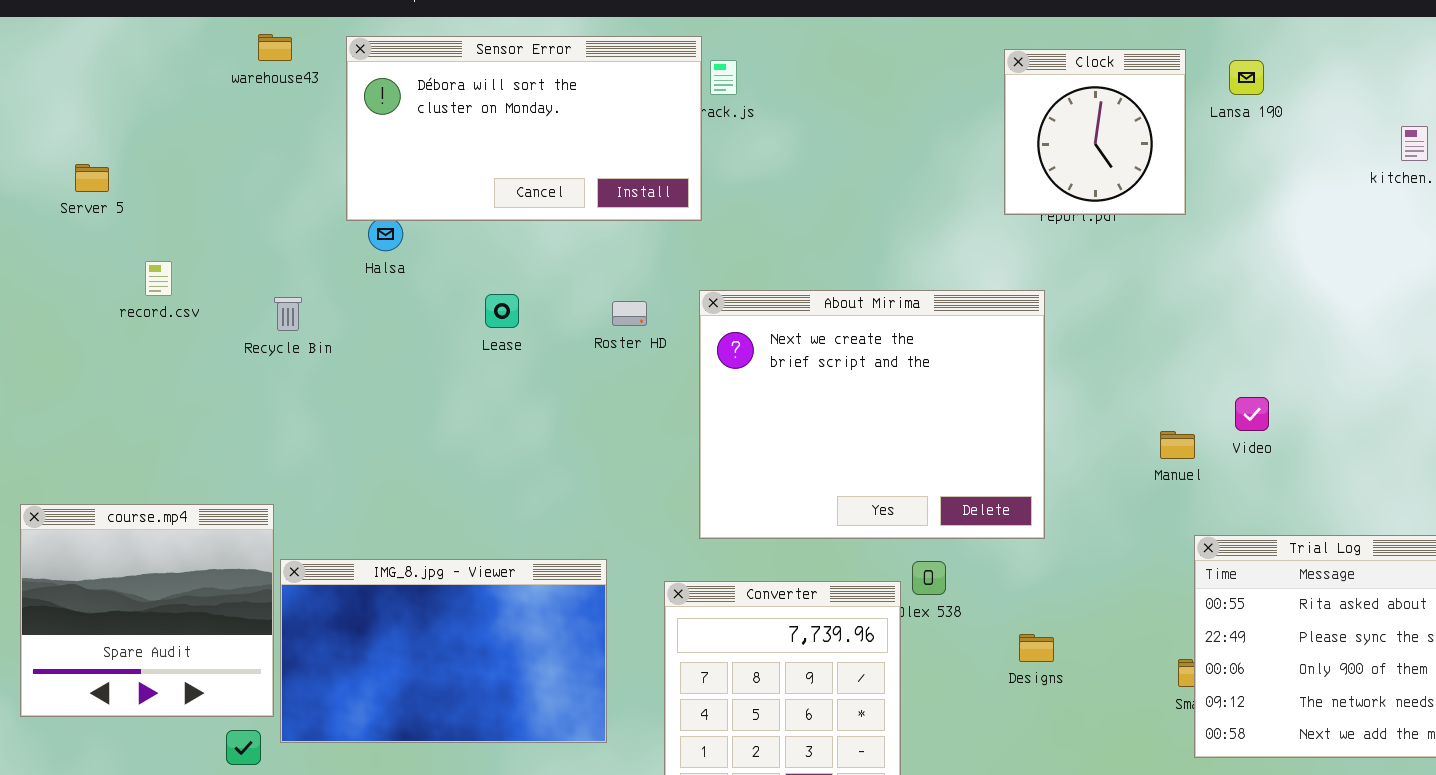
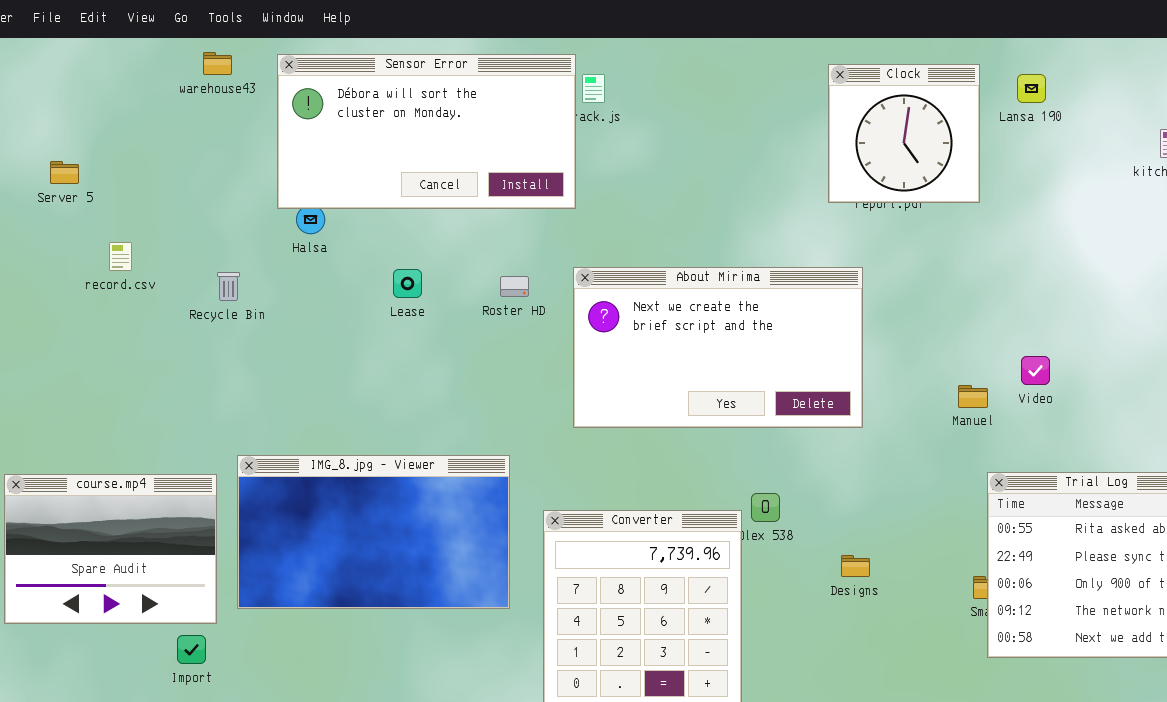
About Mirima: [699,290,1045,539] -> [573,267,863,428], resized
course.mp4: [20,504,274,717] -> [4,474,217,624], resized
IMG_8.jpg - Viewer: [280,559,607,743] -> [237,455,510,609], moved

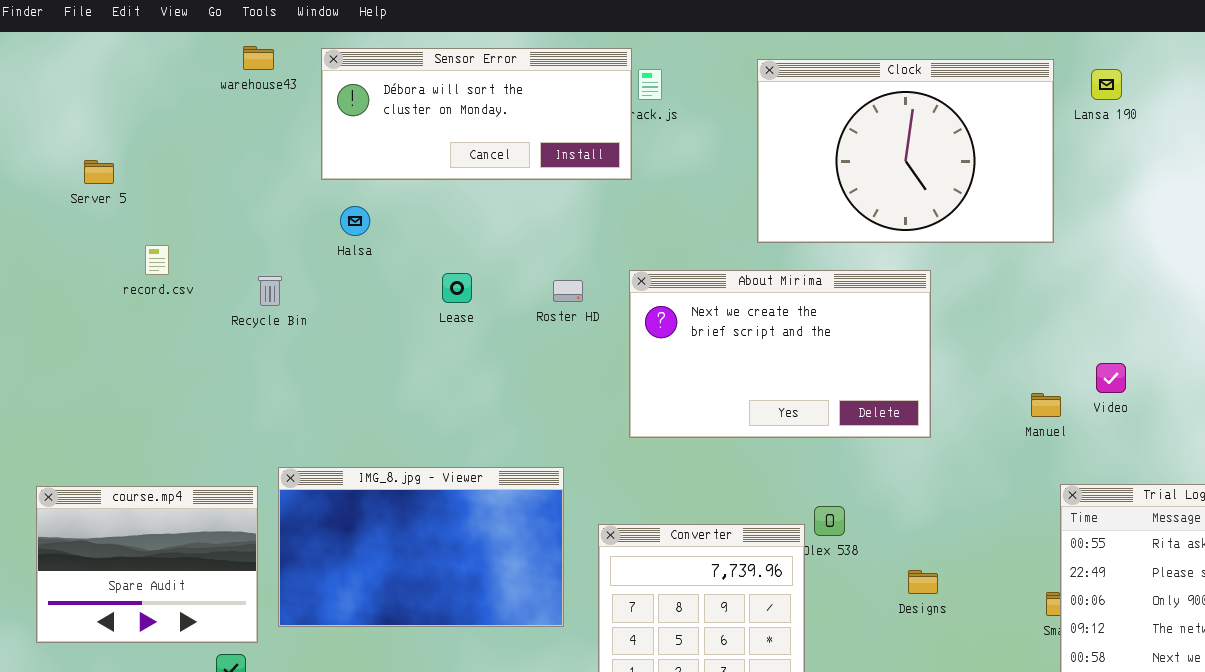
Sensor Error: [277,54,576,209] -> [321,48,632,180], resized
Clock: [828,64,980,203] -> [757,59,1054,243], resized

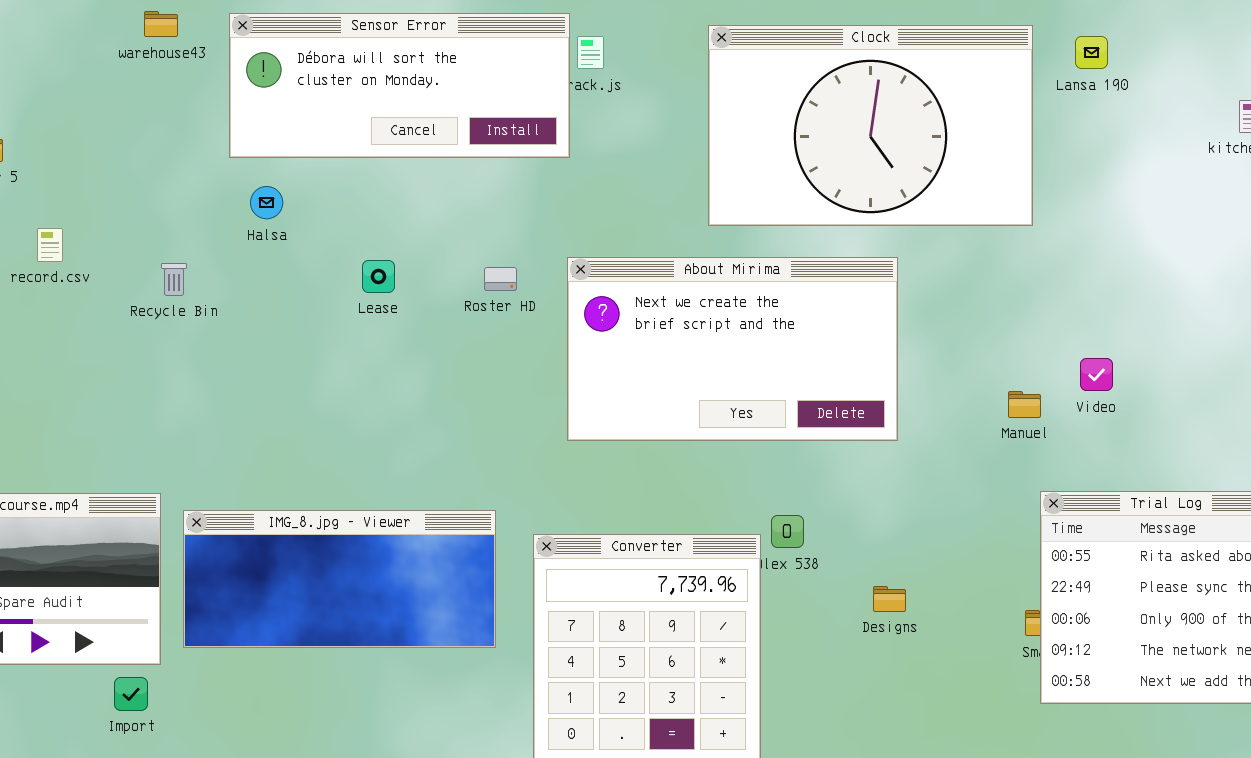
IMG_8.jpg - Viewer: [278,467,564,627] -> [183,510,496,648], resized

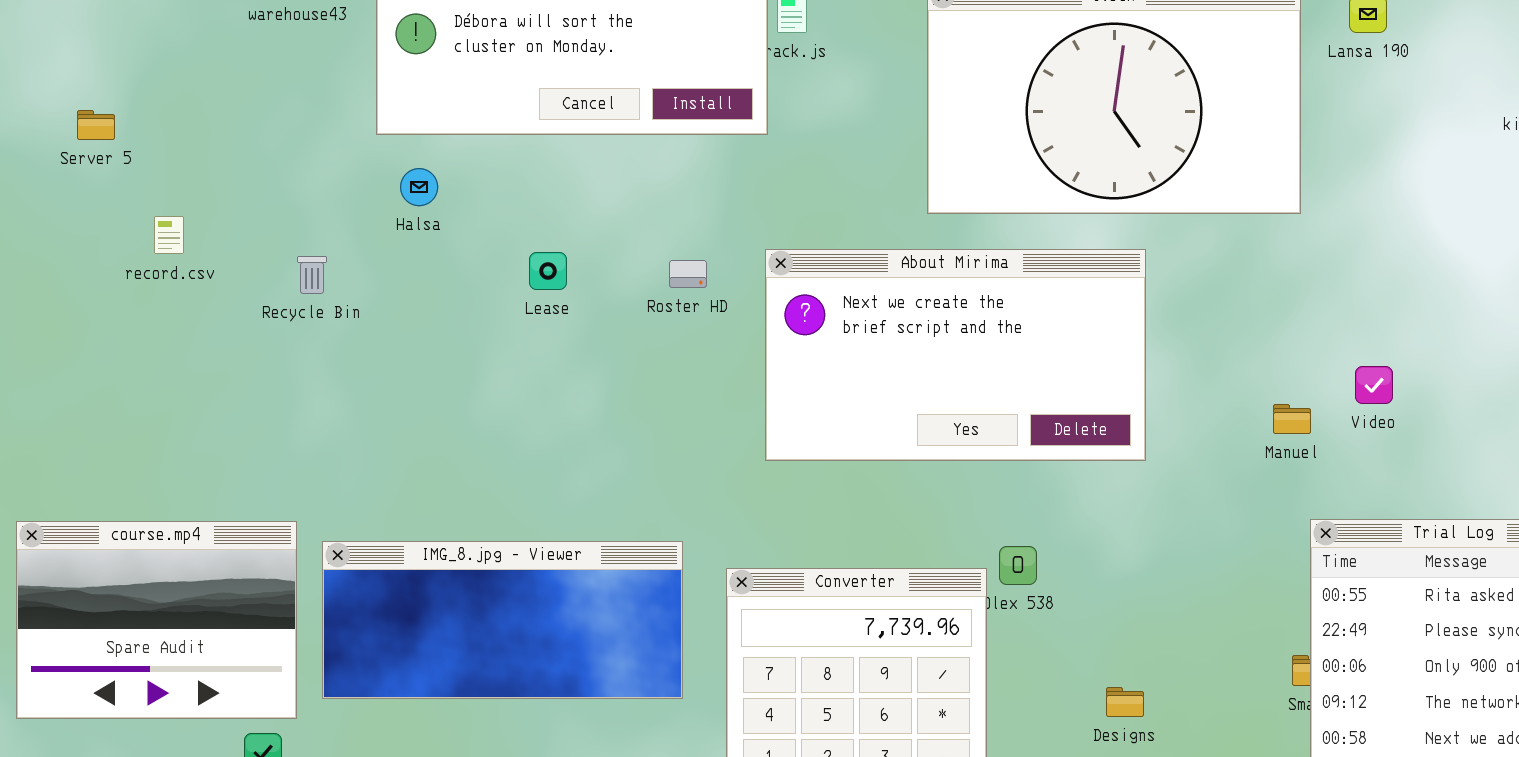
Designs: [873,586,906,612] -> [1106,687,1144,717], moved

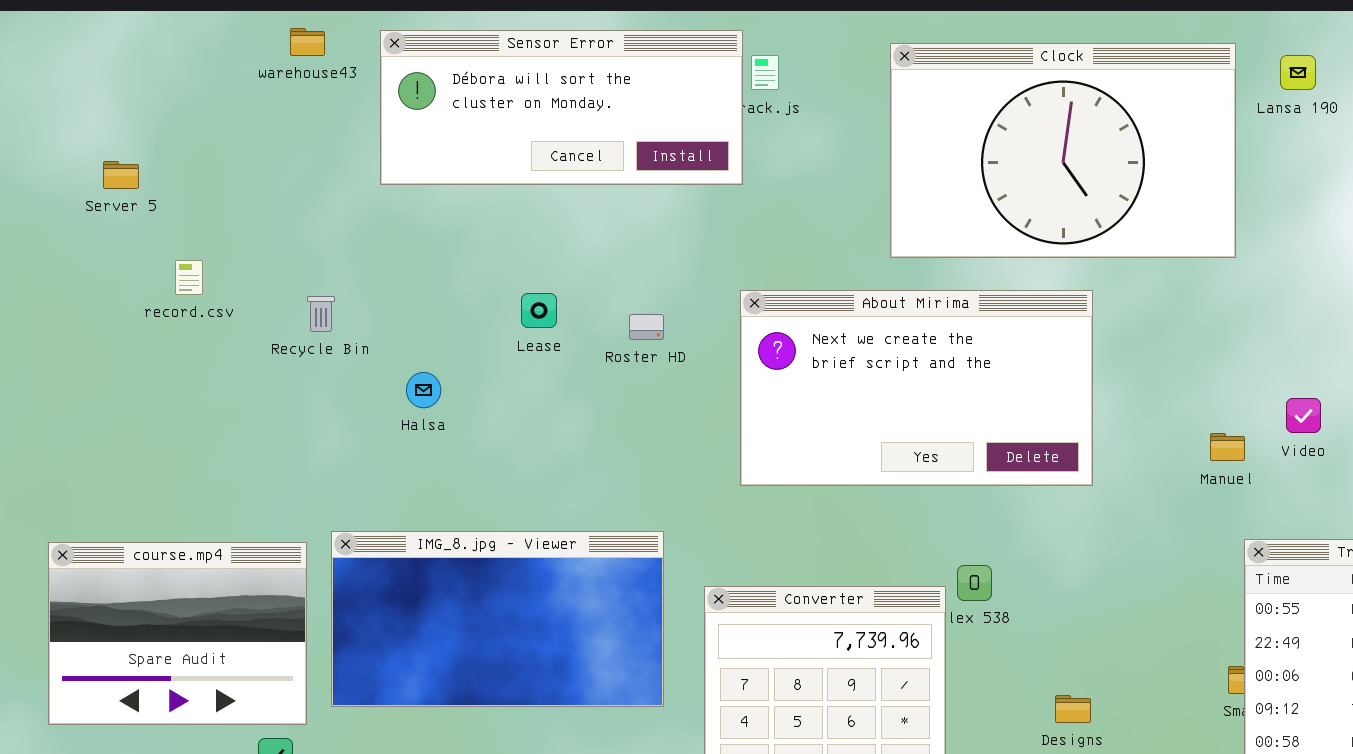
Halsa: [400,168,438,206] -> [406,372,441,408], moved
Roster HD: [669,260,707,288] -> [629,314,664,340], moved
IMG_8.jpg - Viewer: [322,541,683,699] -> [331,531,664,707], resized

